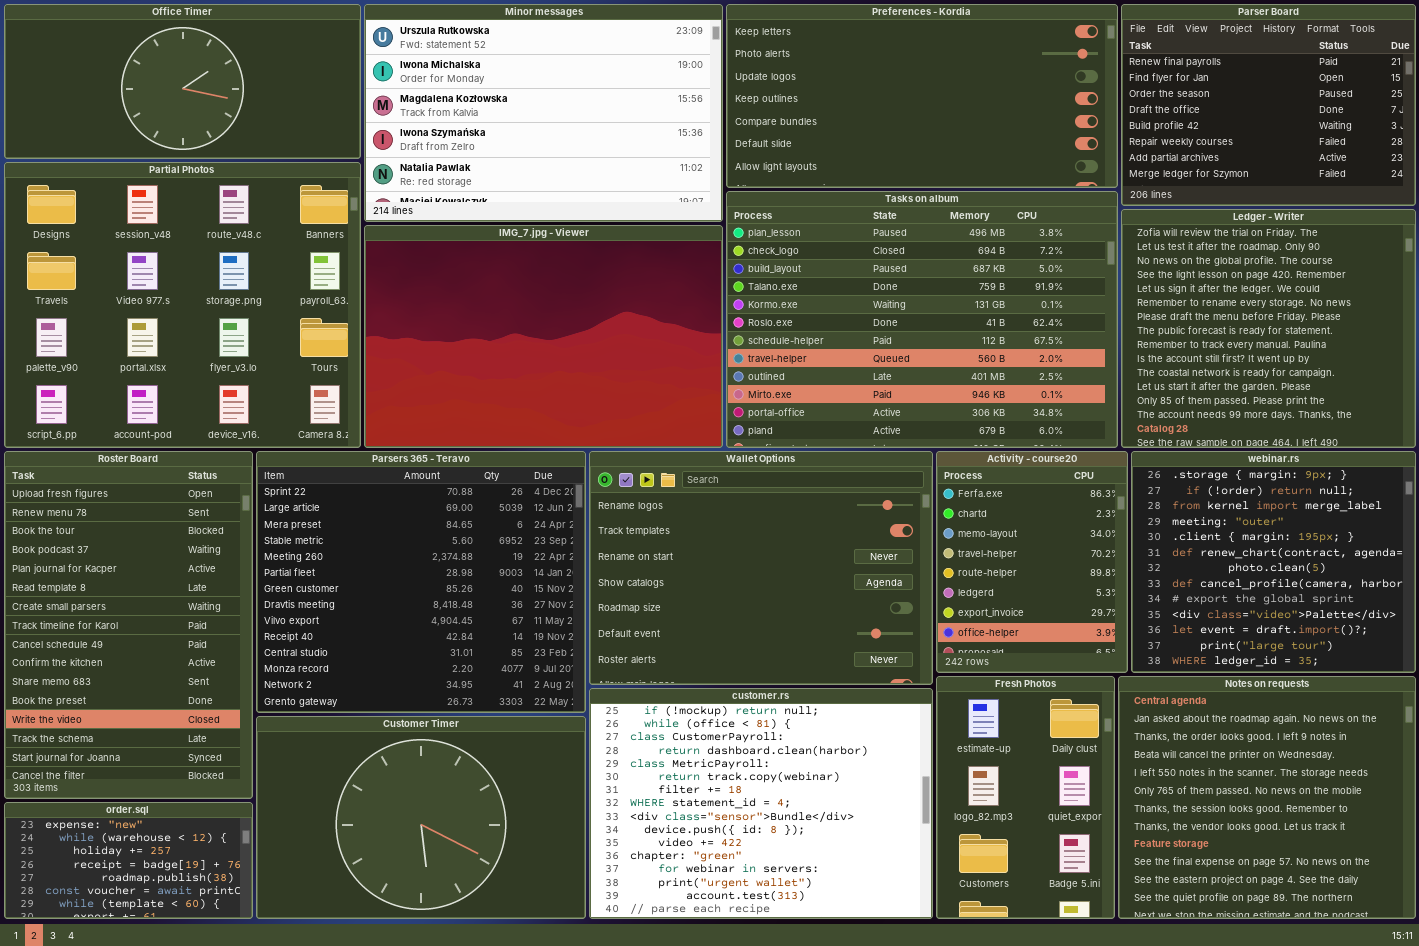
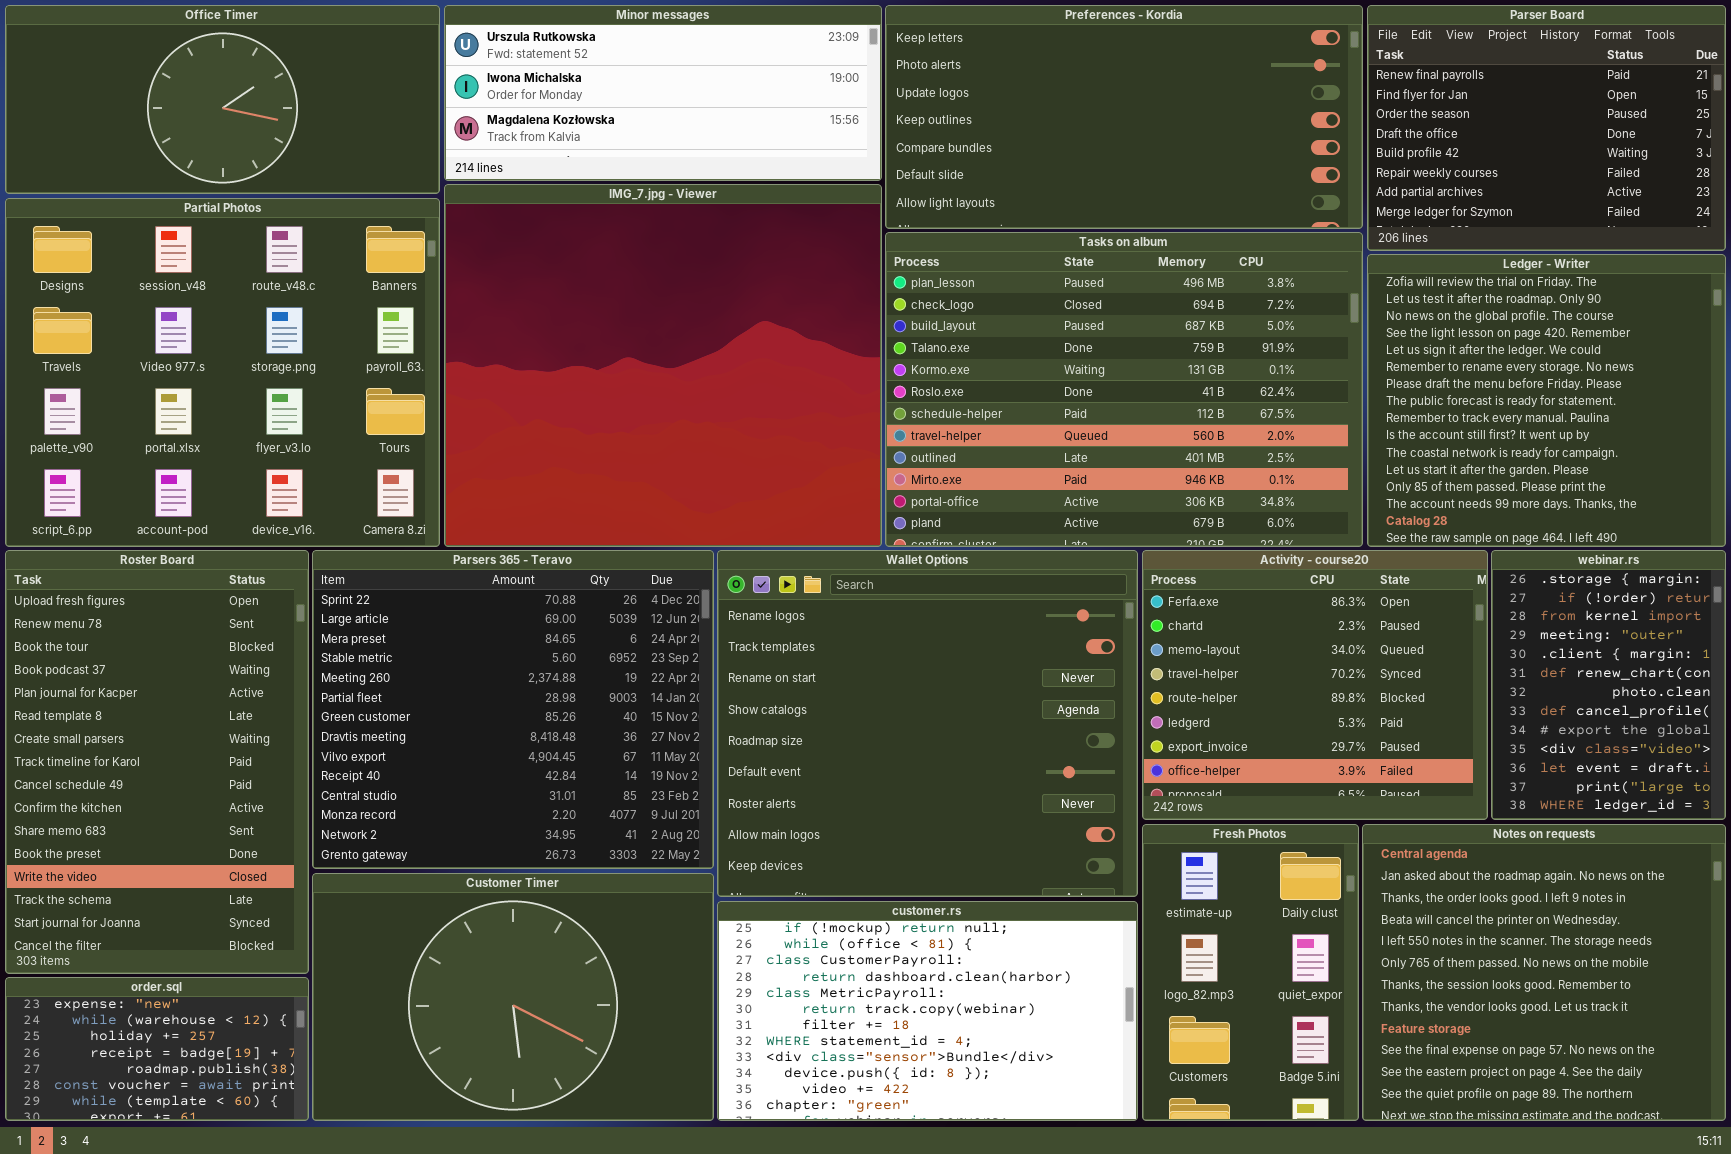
Minor messages: [364,4,723,222] -> [444,5,882,181], resized
IMG_7.jpg - Viewer: [364,225,723,448] -> [444,184,882,547], resized
Wallet Options: [589,451,933,685] -> [717,550,1138,897], resized
Activity - course20: [936,451,1128,673] -> [1142,550,1488,820], resized
webinar.rs: [1131,451,1416,673] -> [1491,550,1726,820], resized
customer.rs: [589,688,933,919] -> [717,901,1138,1121], resized

